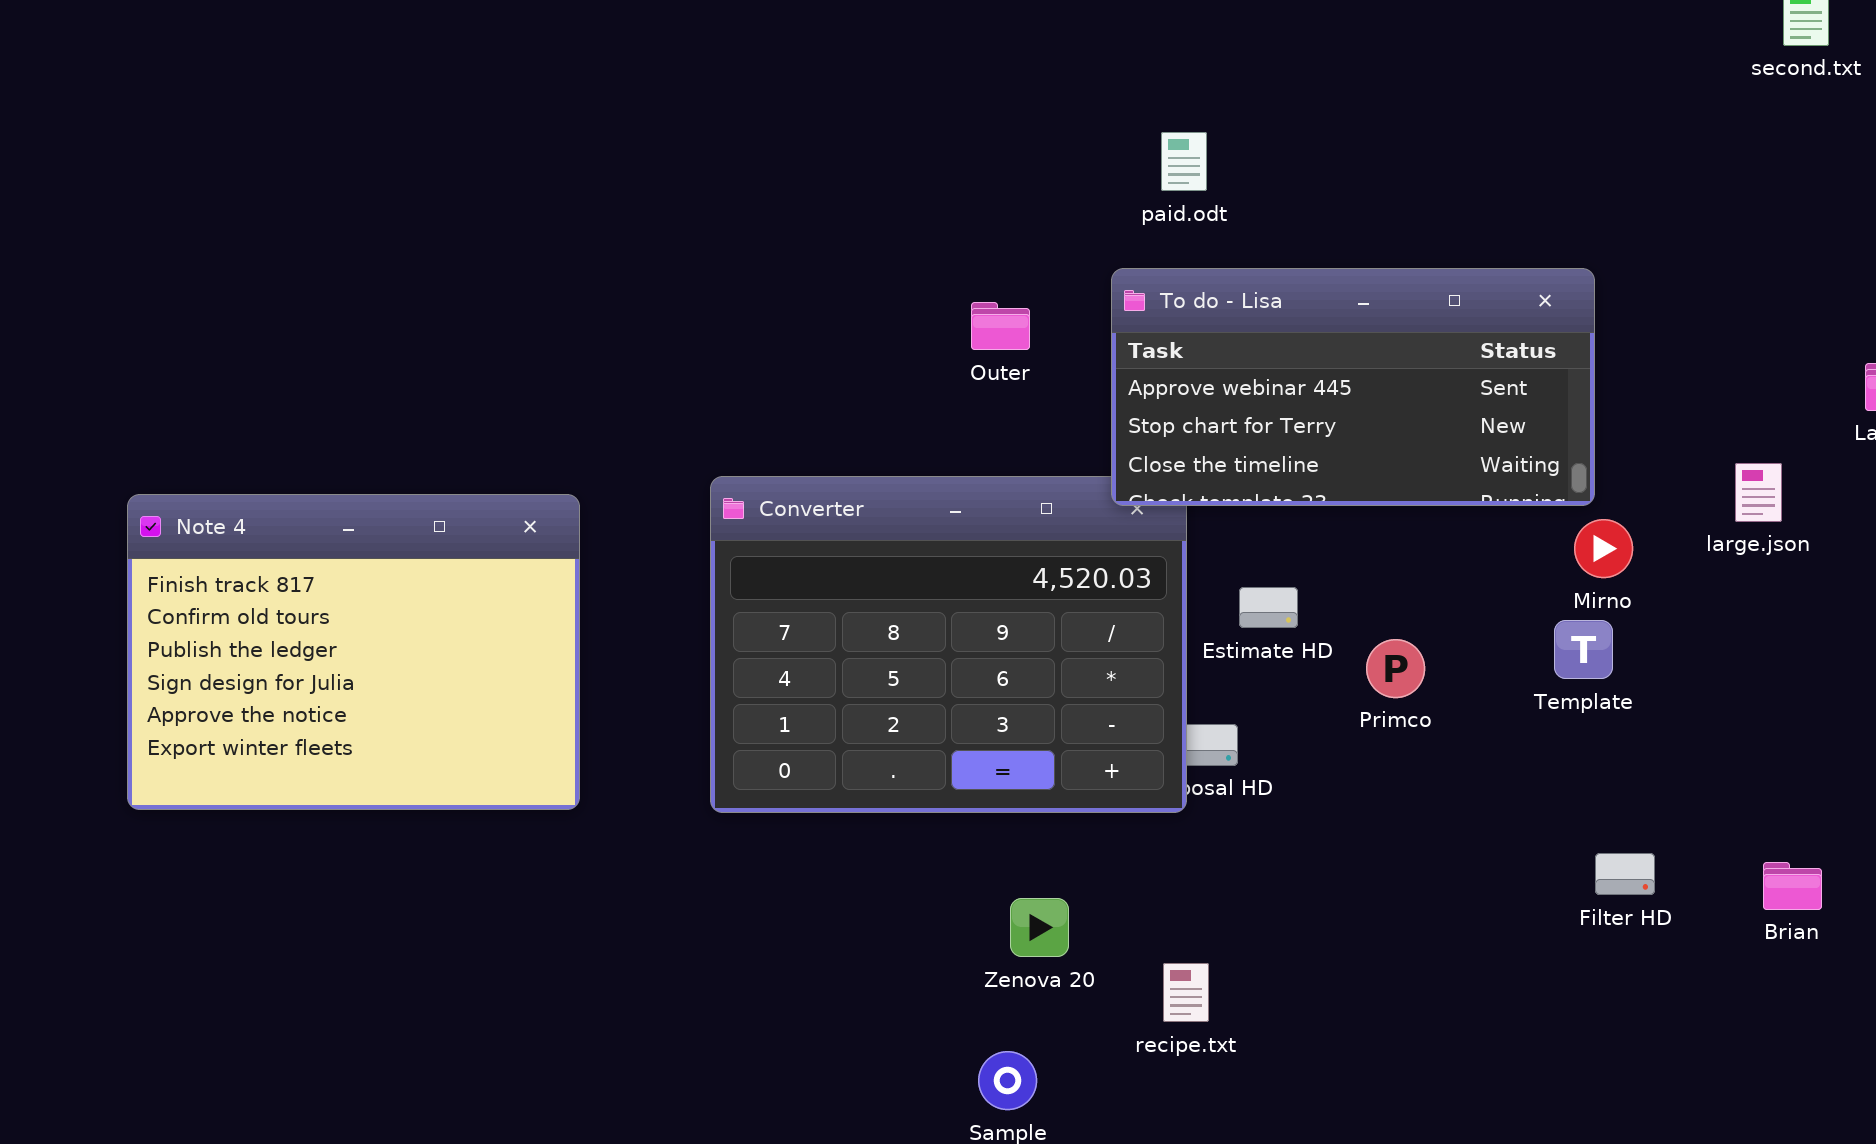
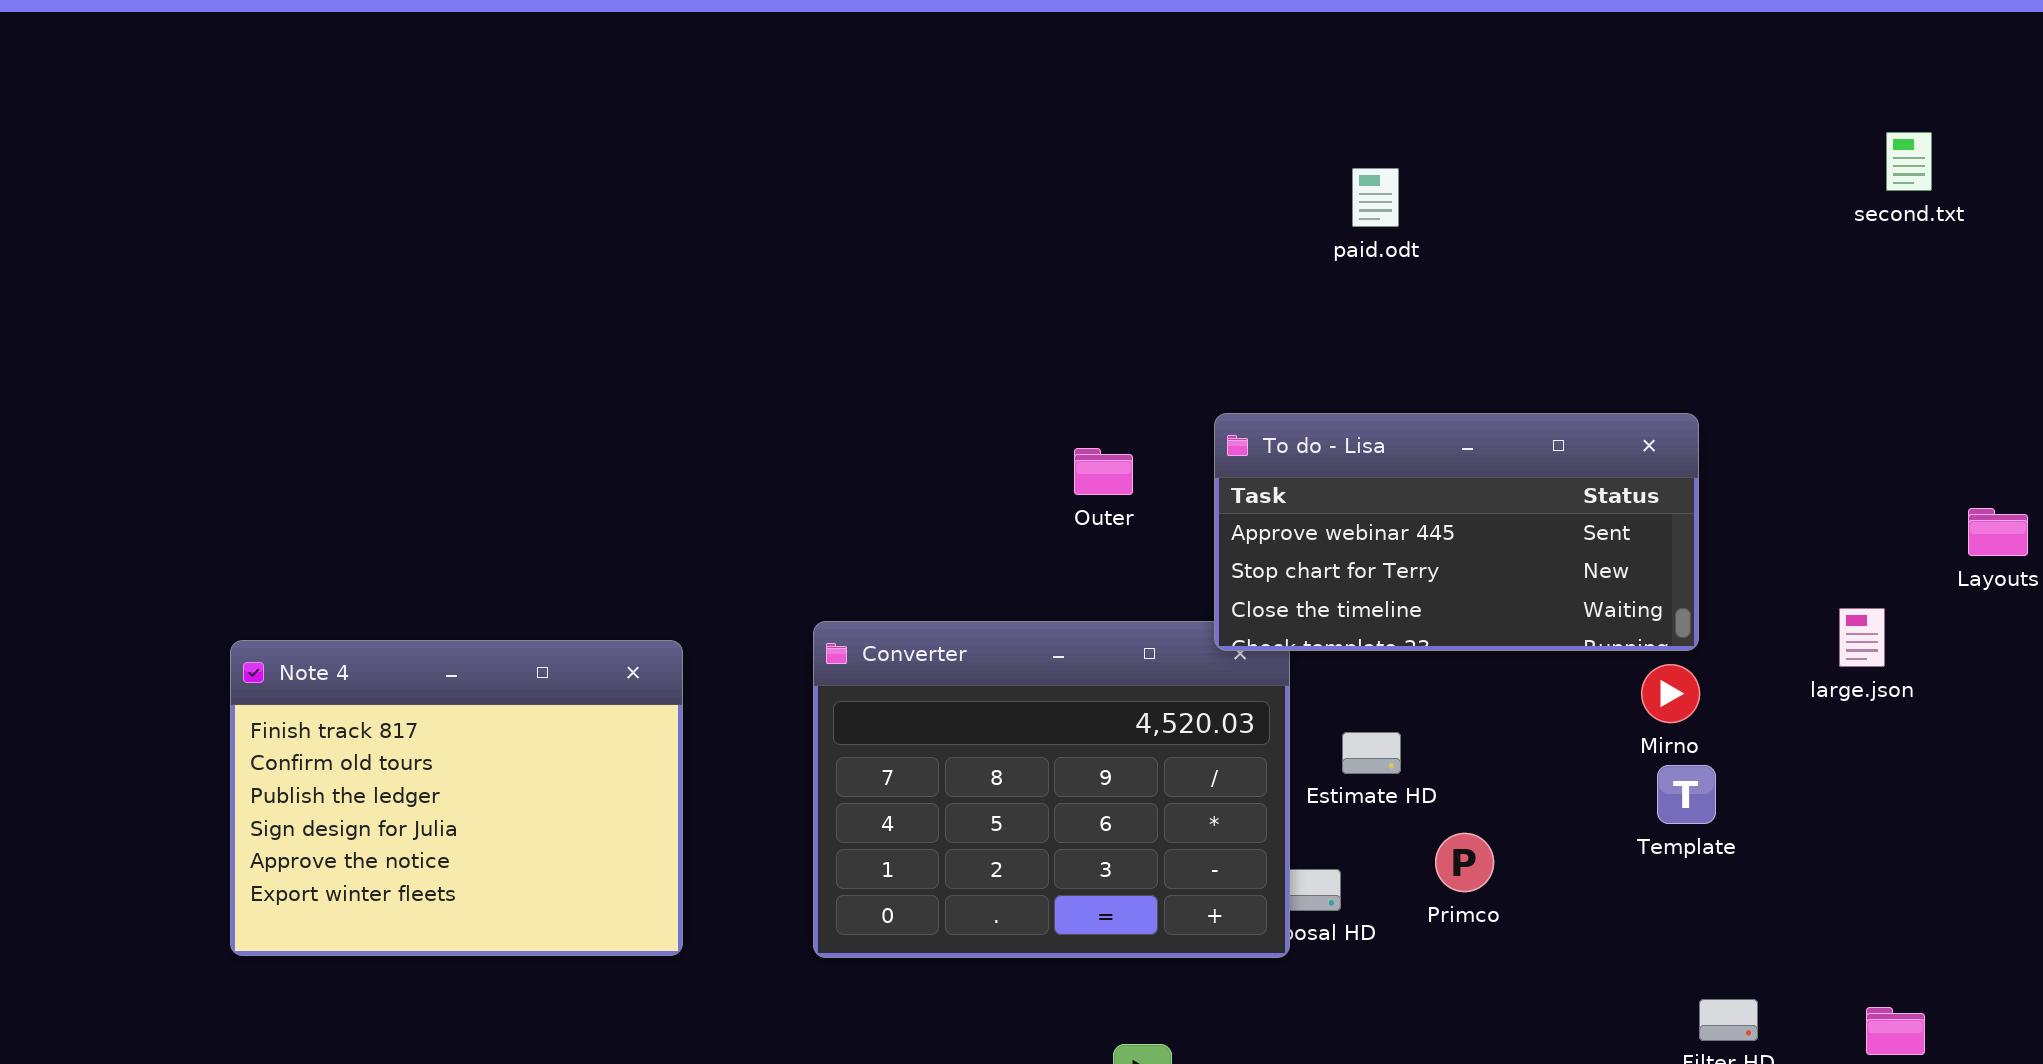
paid.odt: [1161,132,1207,191] -> [1352,168,1399,227], moved
Mirno: [1574,519,1633,578] -> [1641,664,1700,723], moved
Primco: [1366,639,1425,698] -> [1435,833,1494,892], moved

